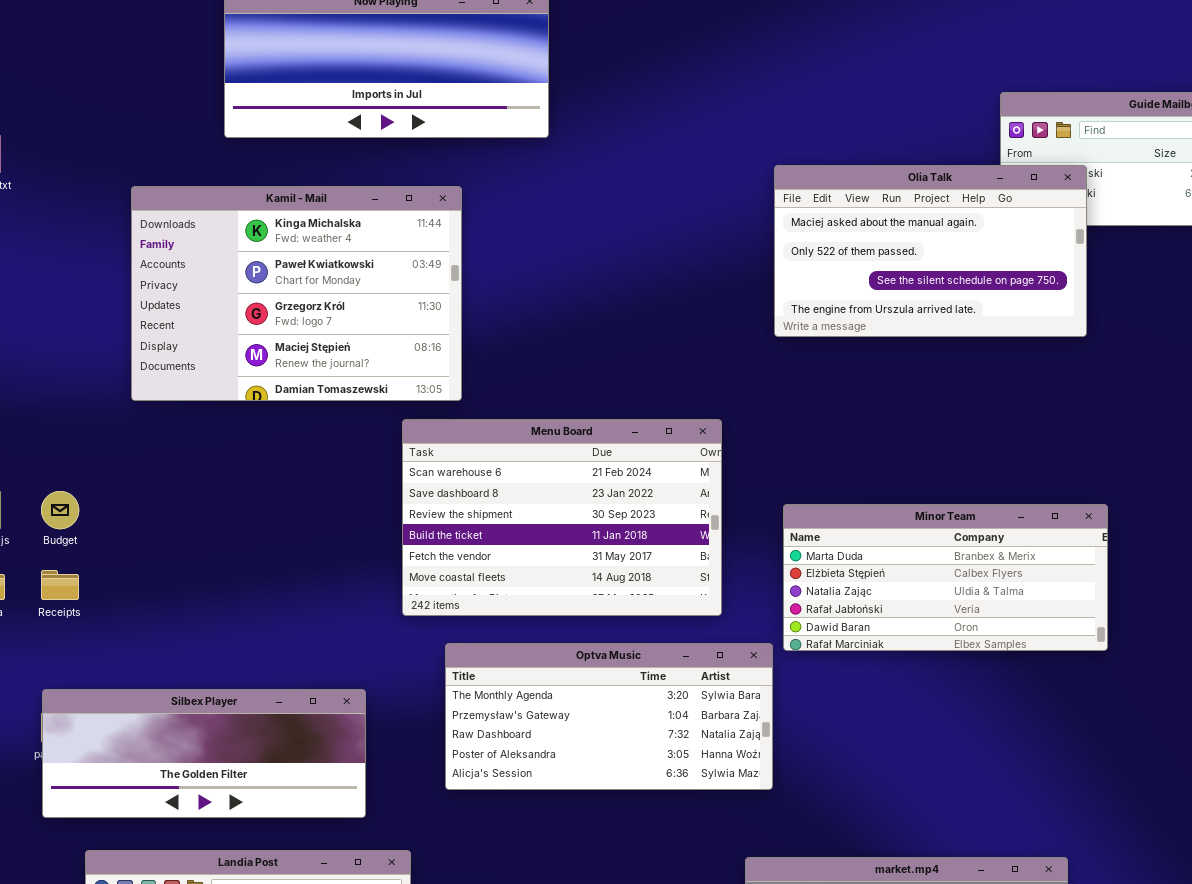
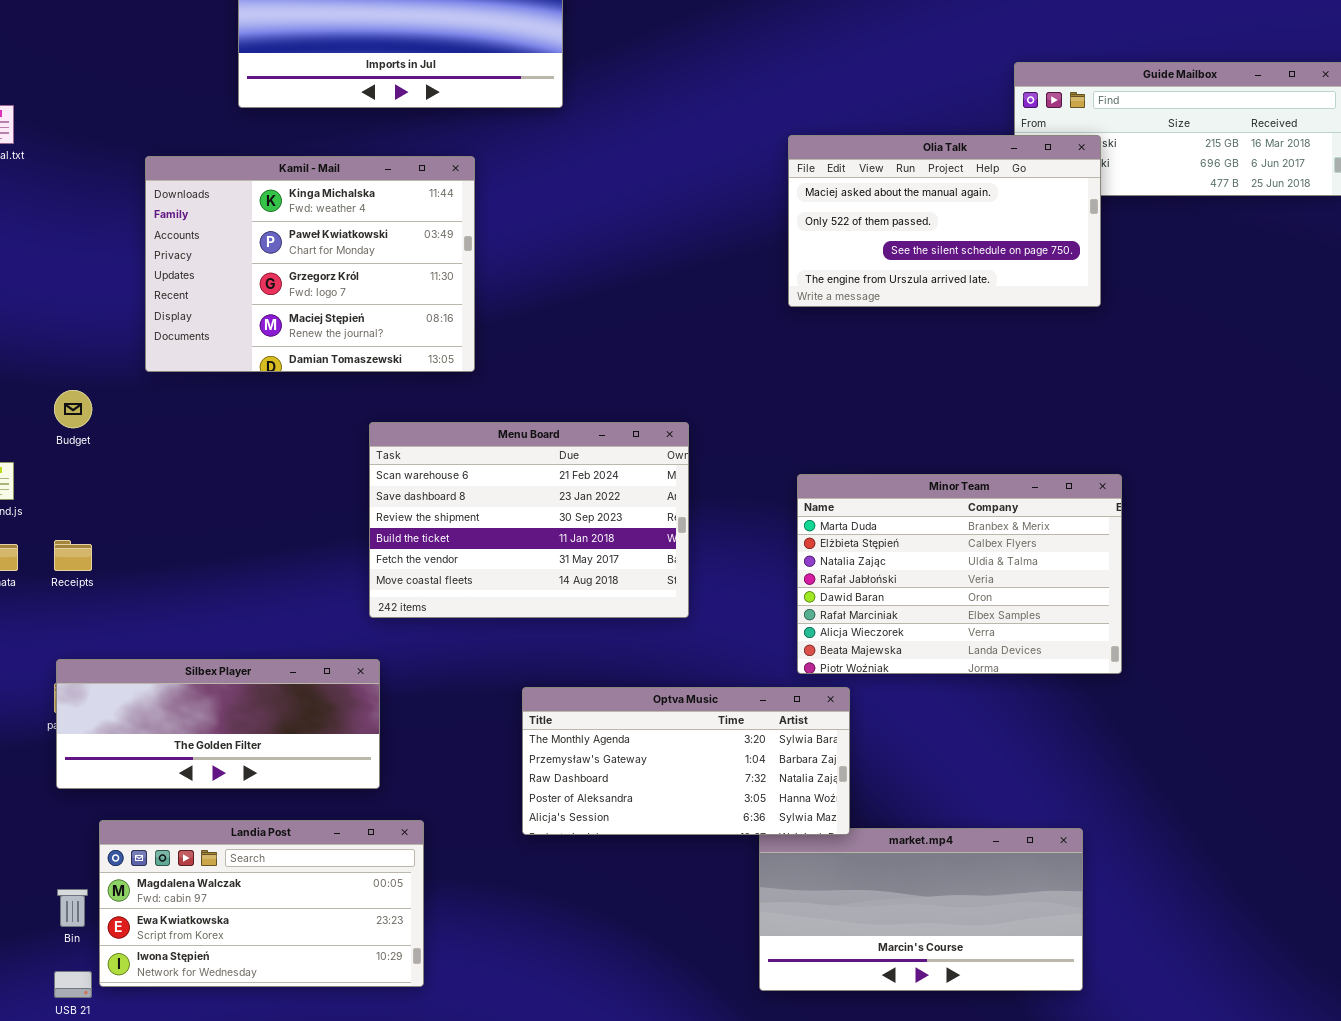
Menu Board: [402,419,722,616] -> [369,422,689,618], moved
Budget: [41,491,79,529] -> [54,390,92,428], moved
Minor Team: [783,504,1108,651] -> [797,474,1122,674], resized
Optva Music: [445,643,773,790] -> [522,687,850,835], moved

